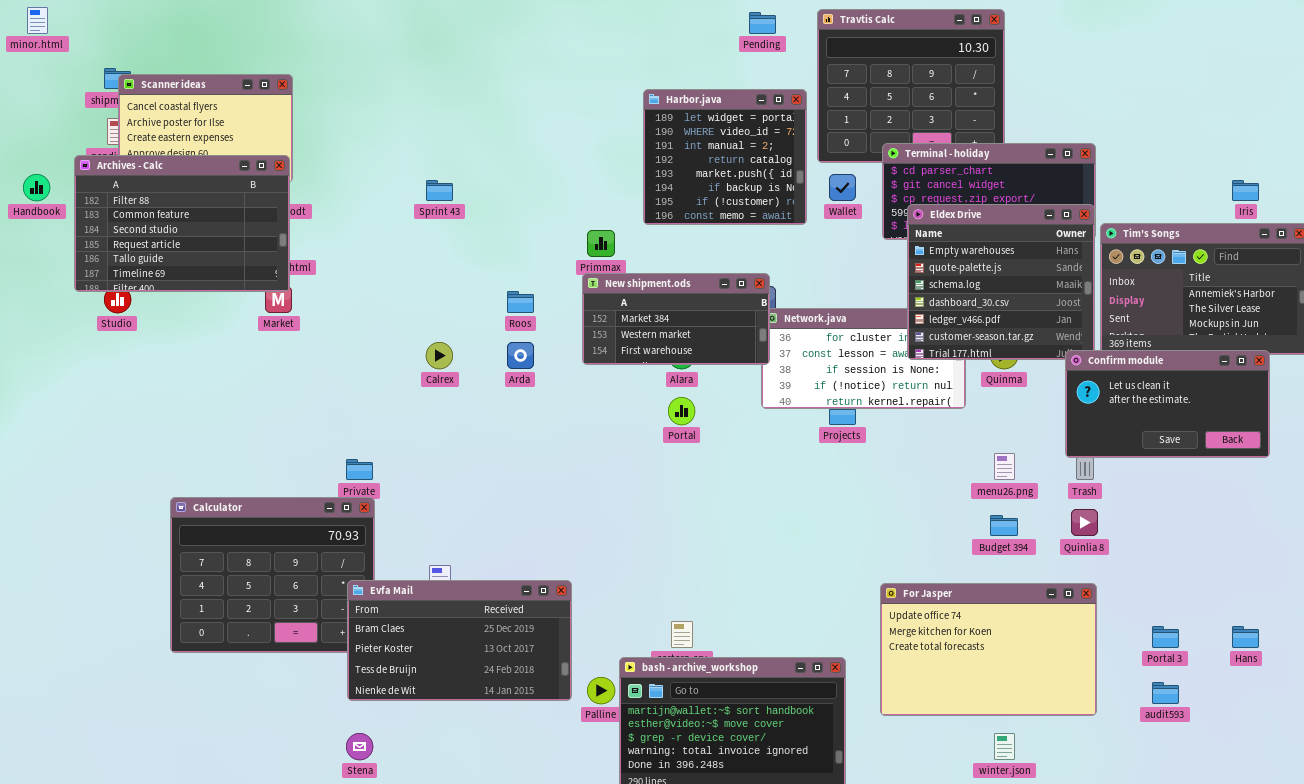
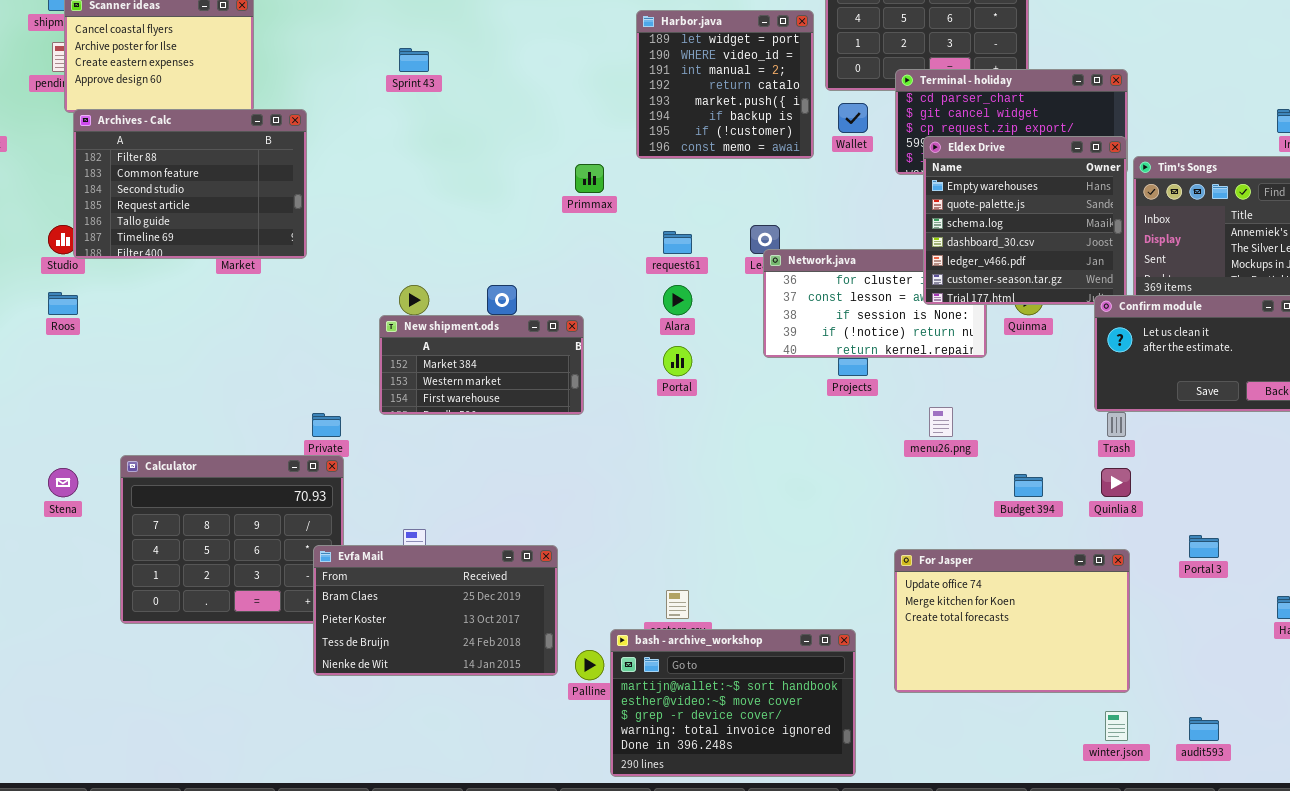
Archives - Calc: [74,155,290,292] -> [73,109,307,259], moved
Sprint 43: [426,180,453,201] -> [399,48,429,72], moved
New shipment.ods: [582,273,770,365] -> [379,315,584,415], moved
Roos: [507,291,534,313] -> [48,292,78,315], moved
menu26.png: [994,453,1015,480] -> [929,407,953,437], moved
Portal 3: [1152,626,1179,648] -> [1189,535,1219,558], moved
audit593: [1152,682,1179,704] -> [1189,717,1219,741], moved
Stena: [346,733,373,760] -> [48,468,78,497], moved
winter.json: [994,733,1015,760] -> [1105,711,1128,741], moved

